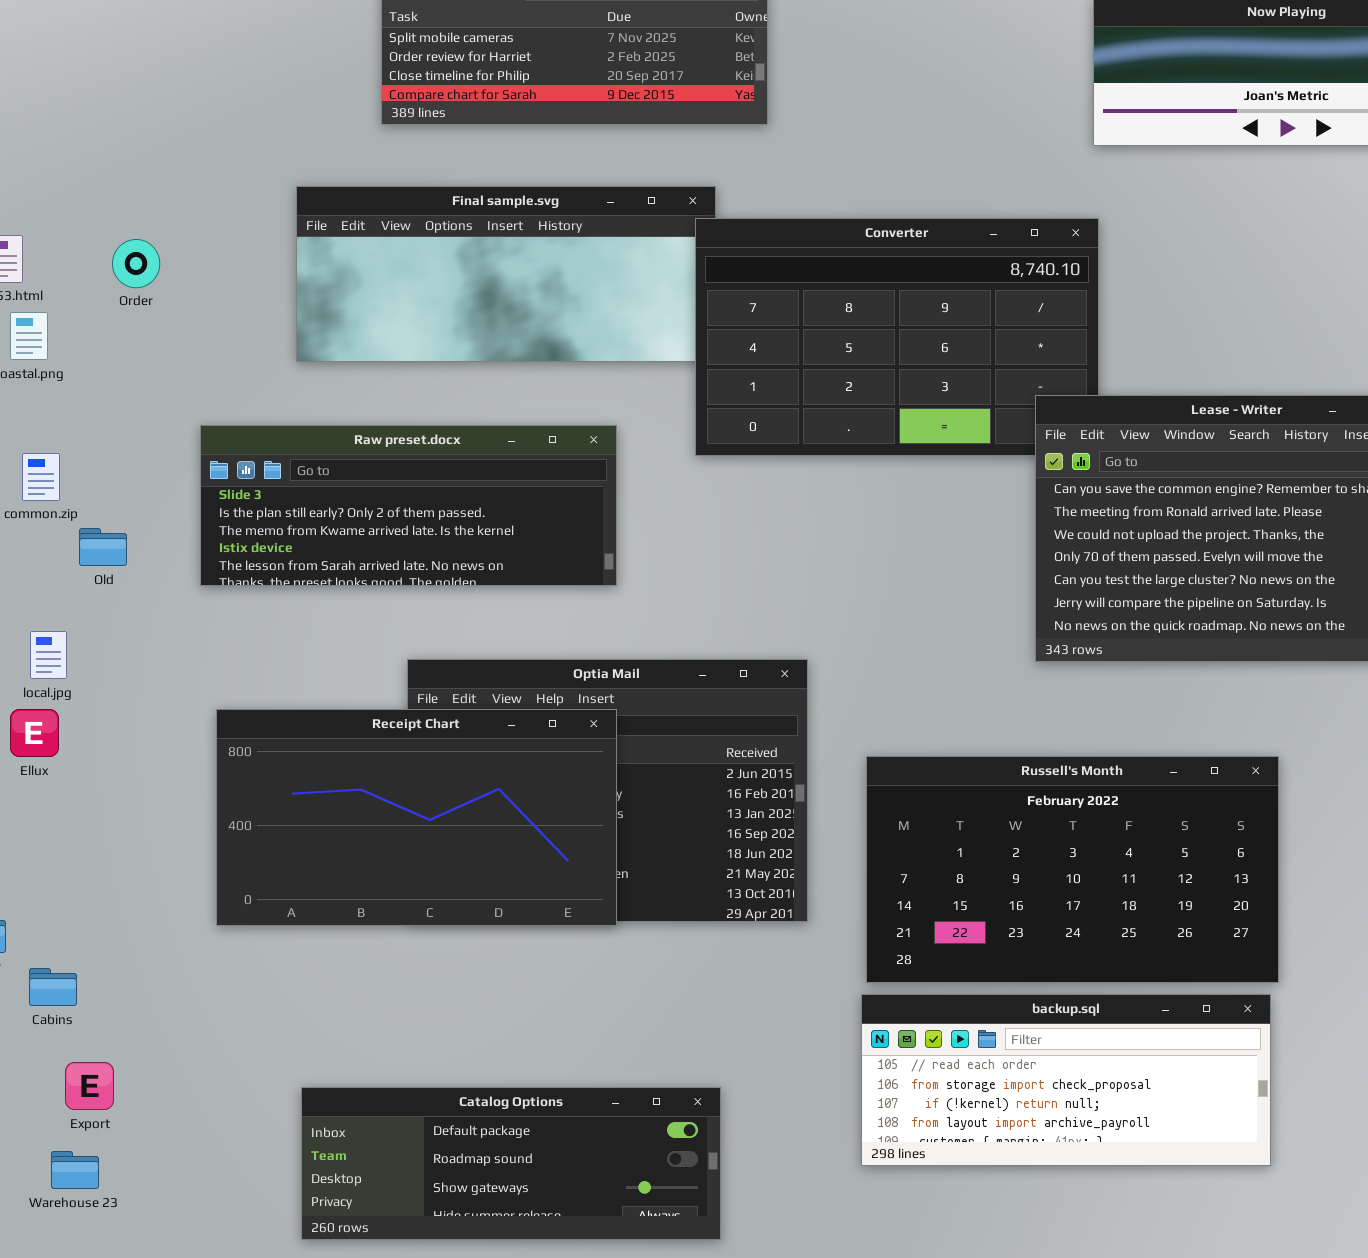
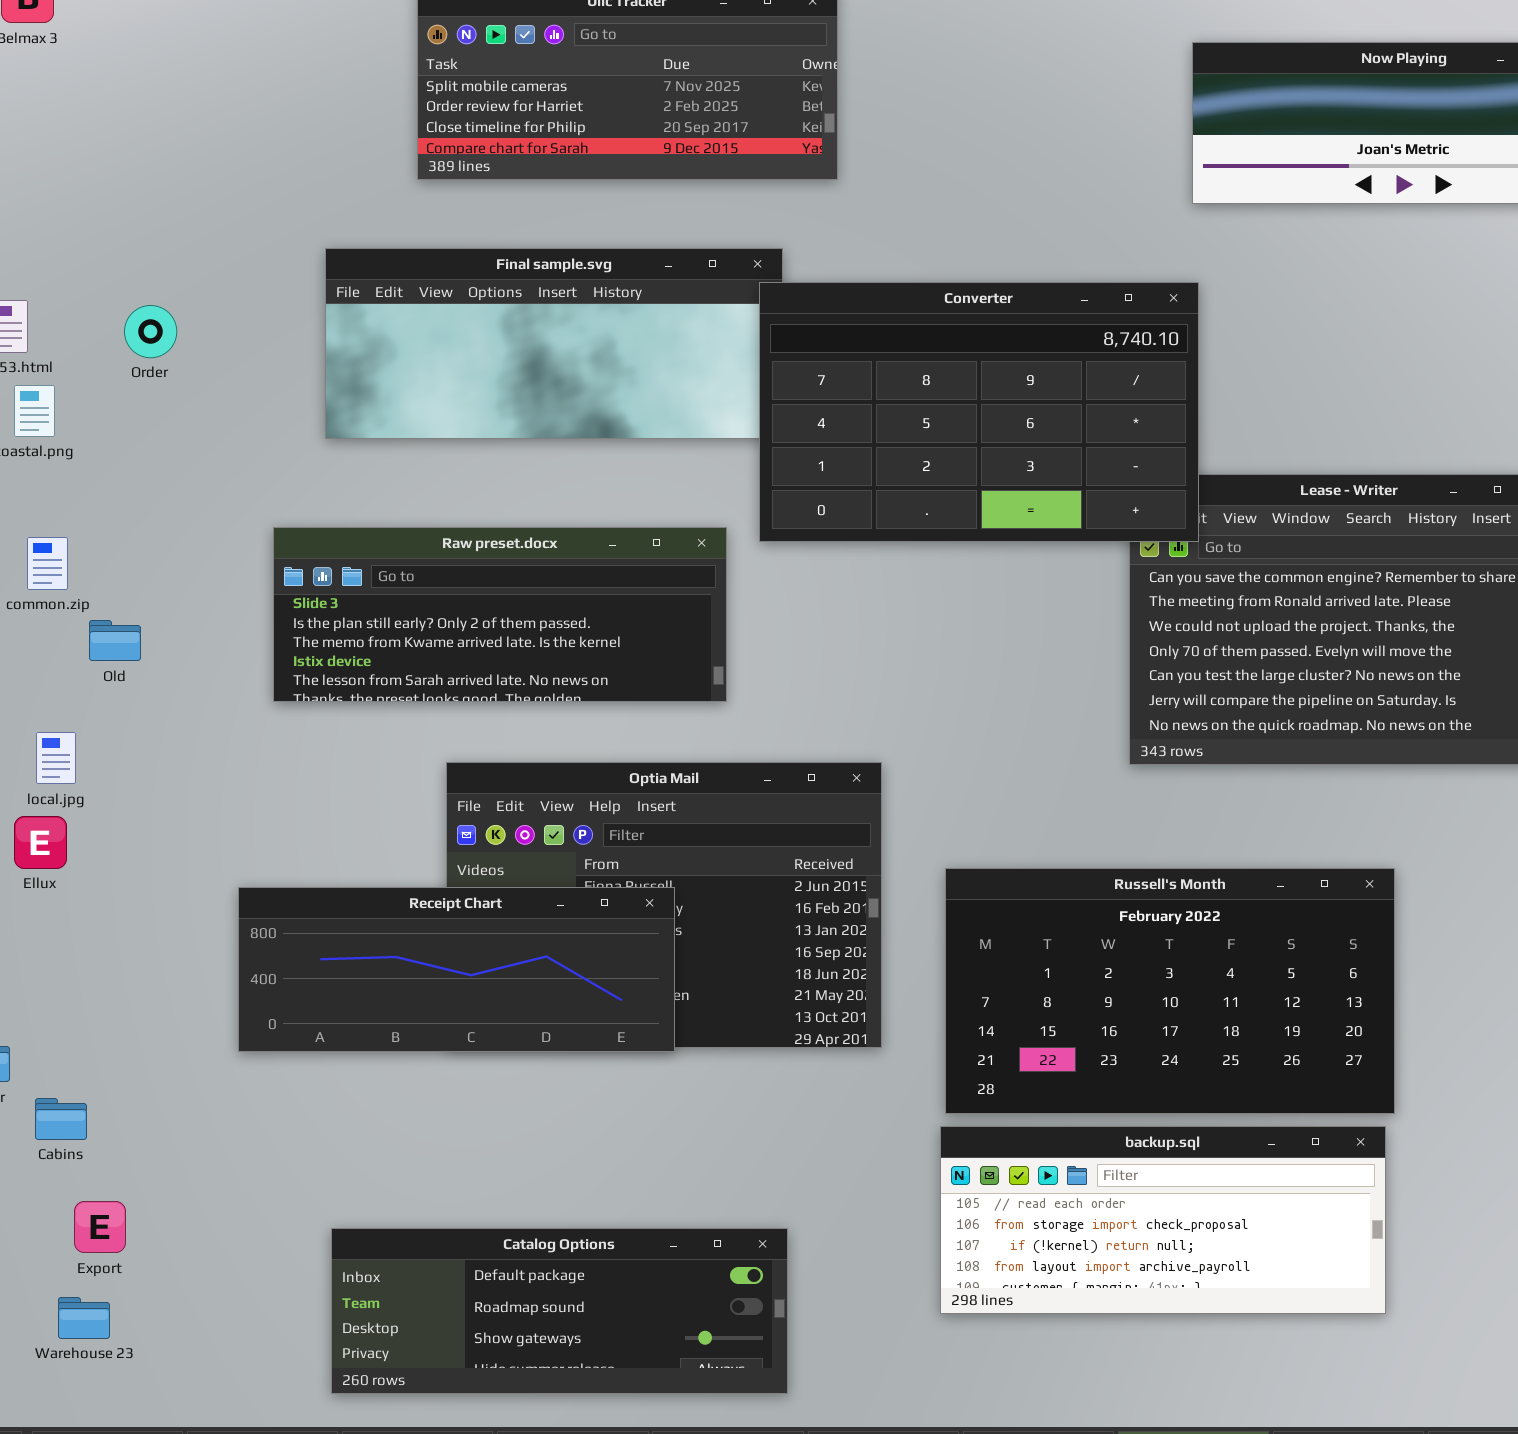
Converter: [695,218,1099,456] -> [759,282,1199,542], raised
Raw preset.docx: [200,425,617,586] -> [273,527,727,702], moved
Receipt Chart: [216,709,617,926] -> [238,887,675,1052], resized

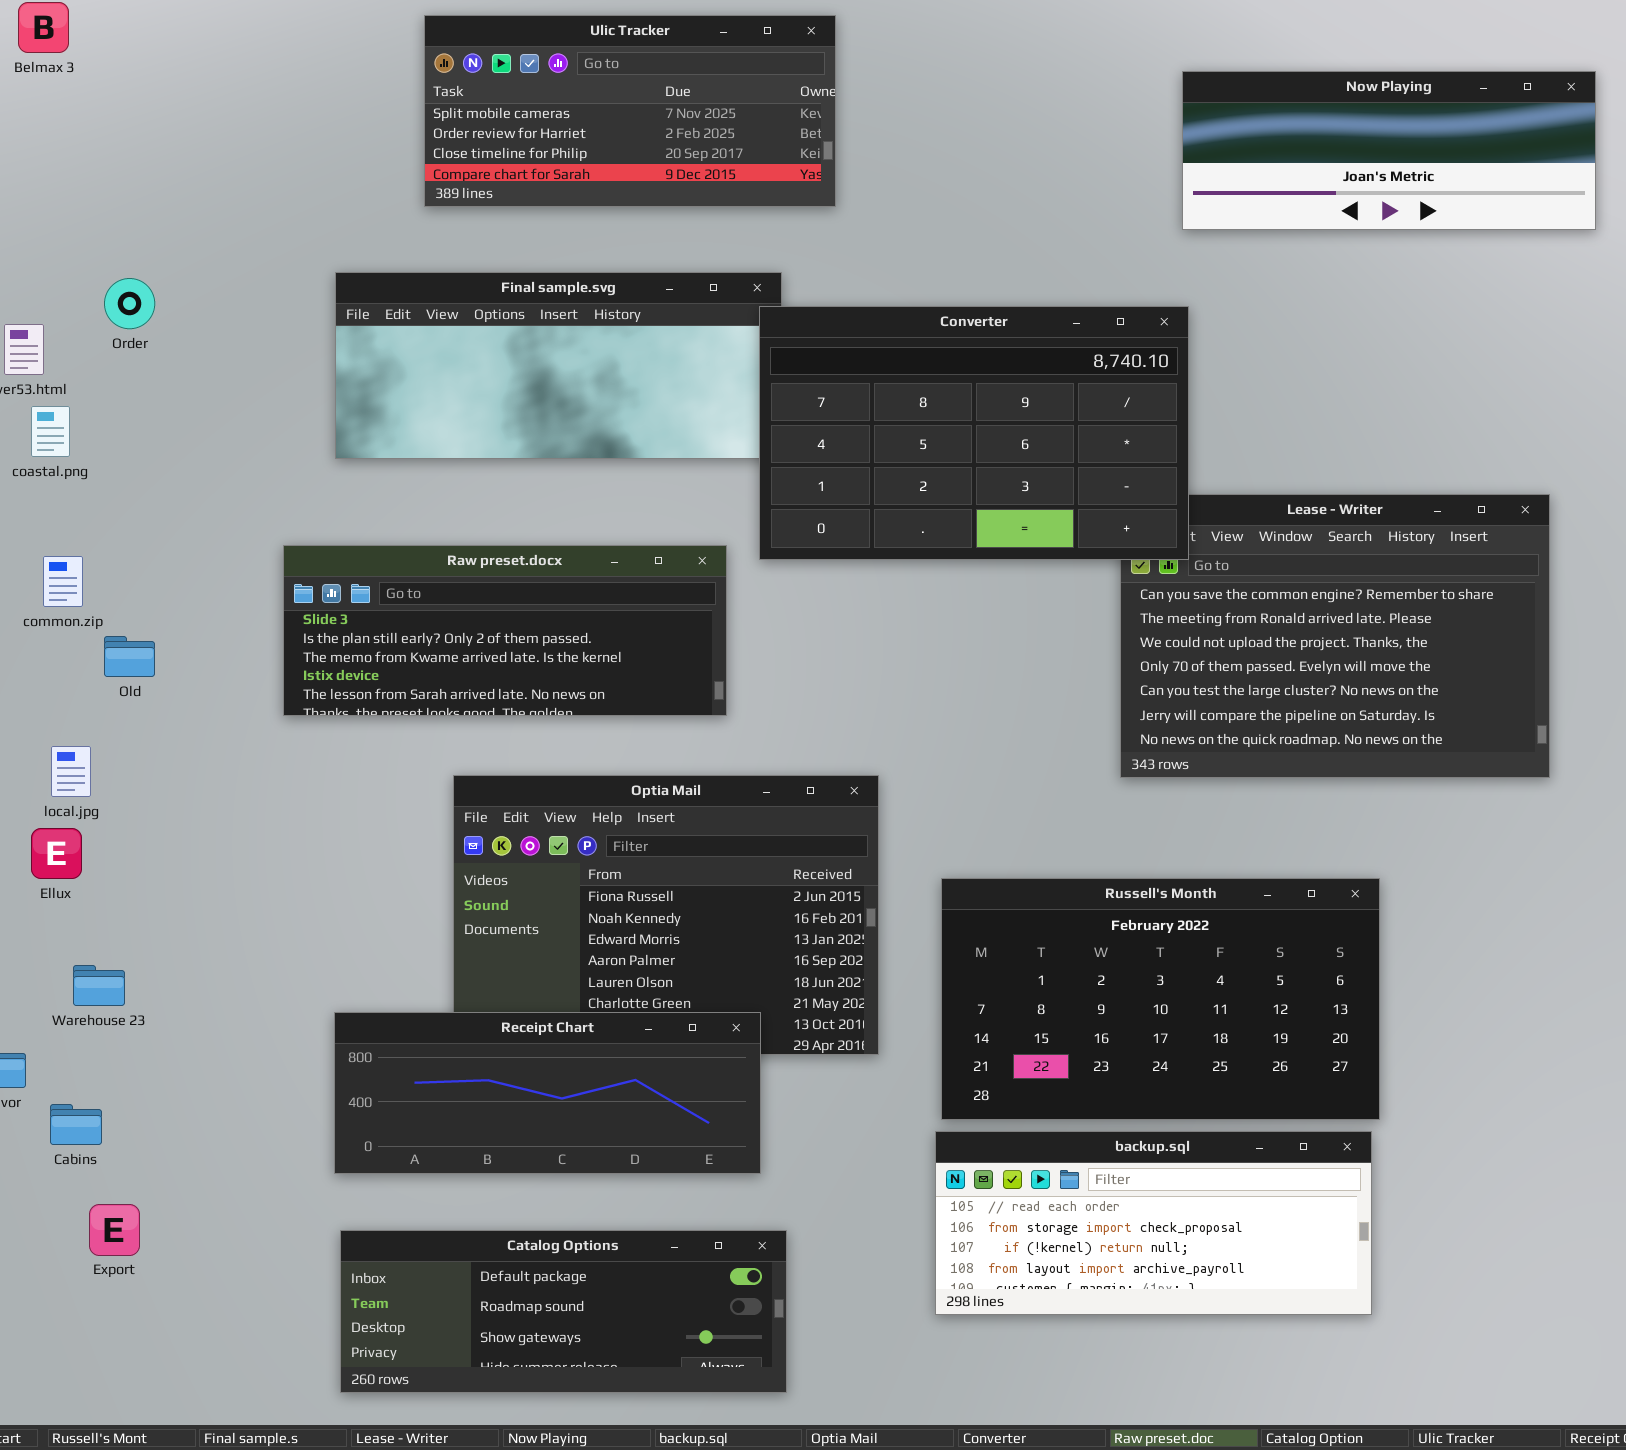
Order: [124,305,177,358] -> [104,278,155,329], moved
Receipt Chart: [238,887,675,1052] -> [334,1012,761,1174], moved
Warehouse 23: [58,1297,110,1339] -> [73,965,125,1006], moved

